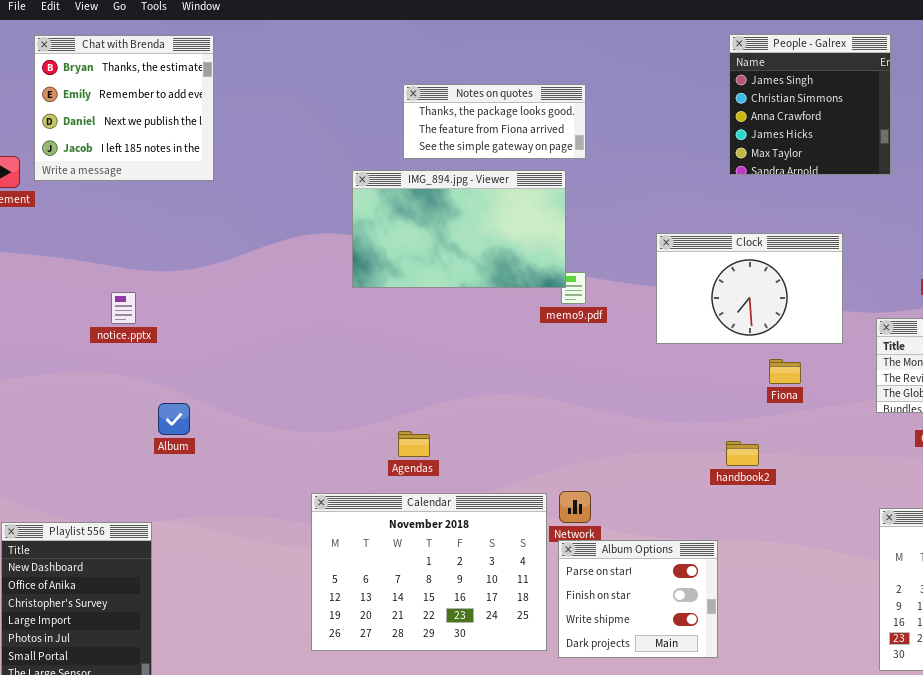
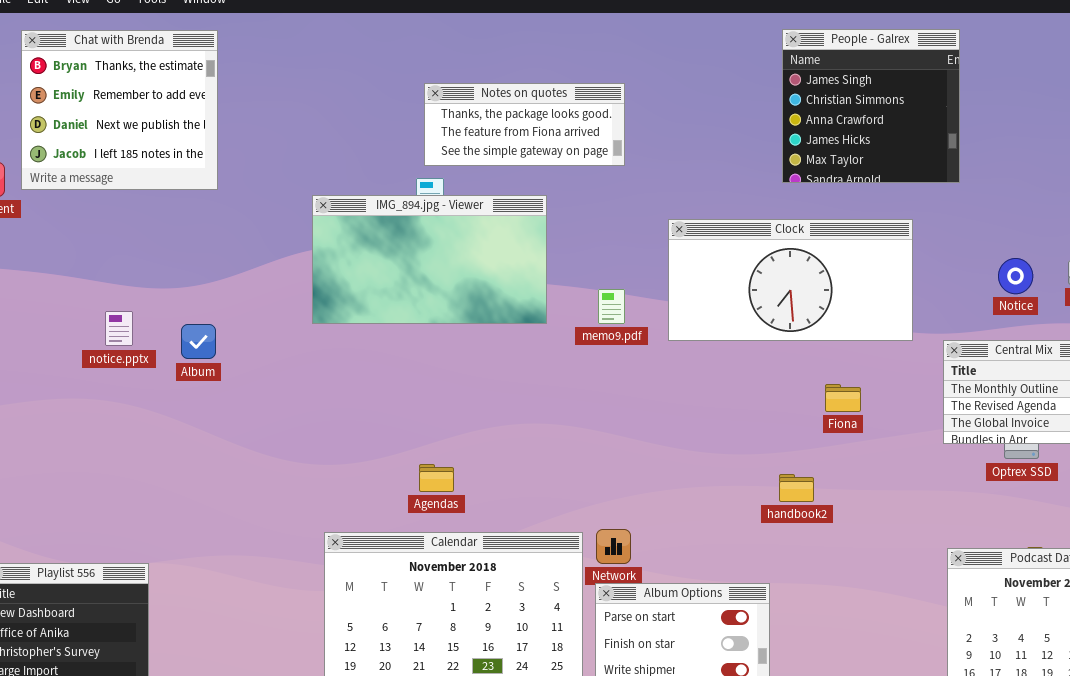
IMG_894.jpg - Viewer: [352,170,566,288] -> [312,195,547,324], moved
Clock: [656,233,843,344] -> [668,219,913,341], moved, resized
Album: [158,403,190,435] -> [181,324,216,359], moved

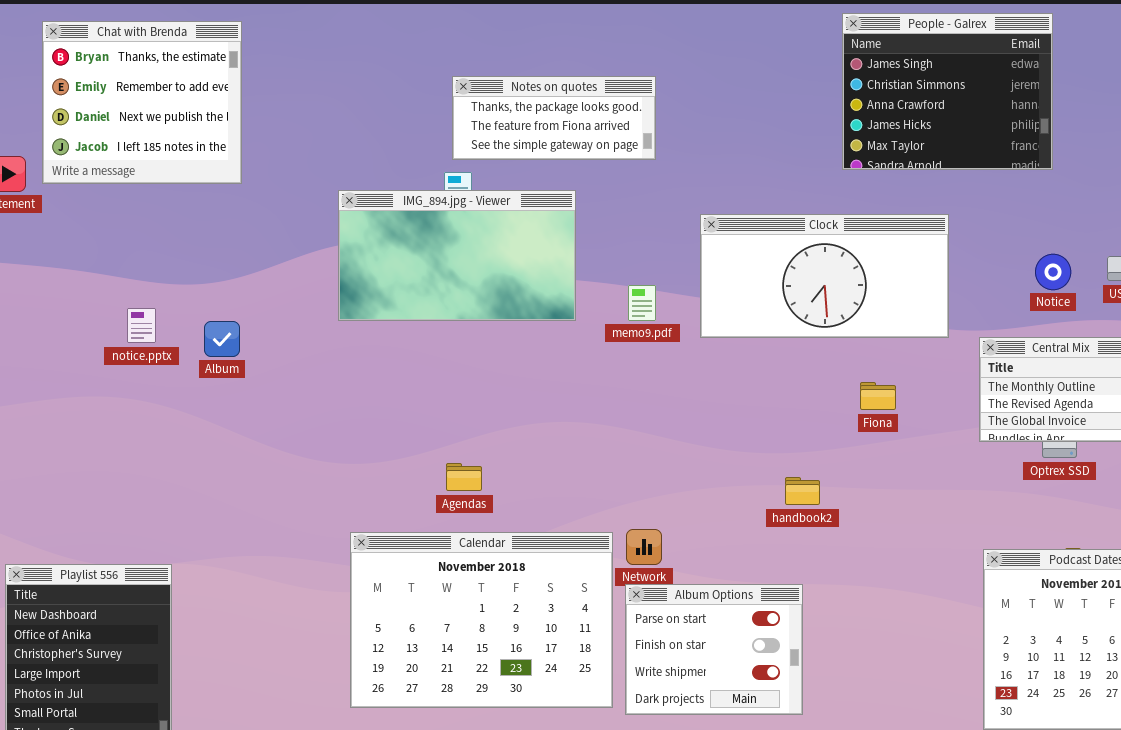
People - Galrex: [782,29,960,183] -> [842,13,1053,170], moved, resized
handbook2: [779,474,814,502] -> [785,477,820,505], moved

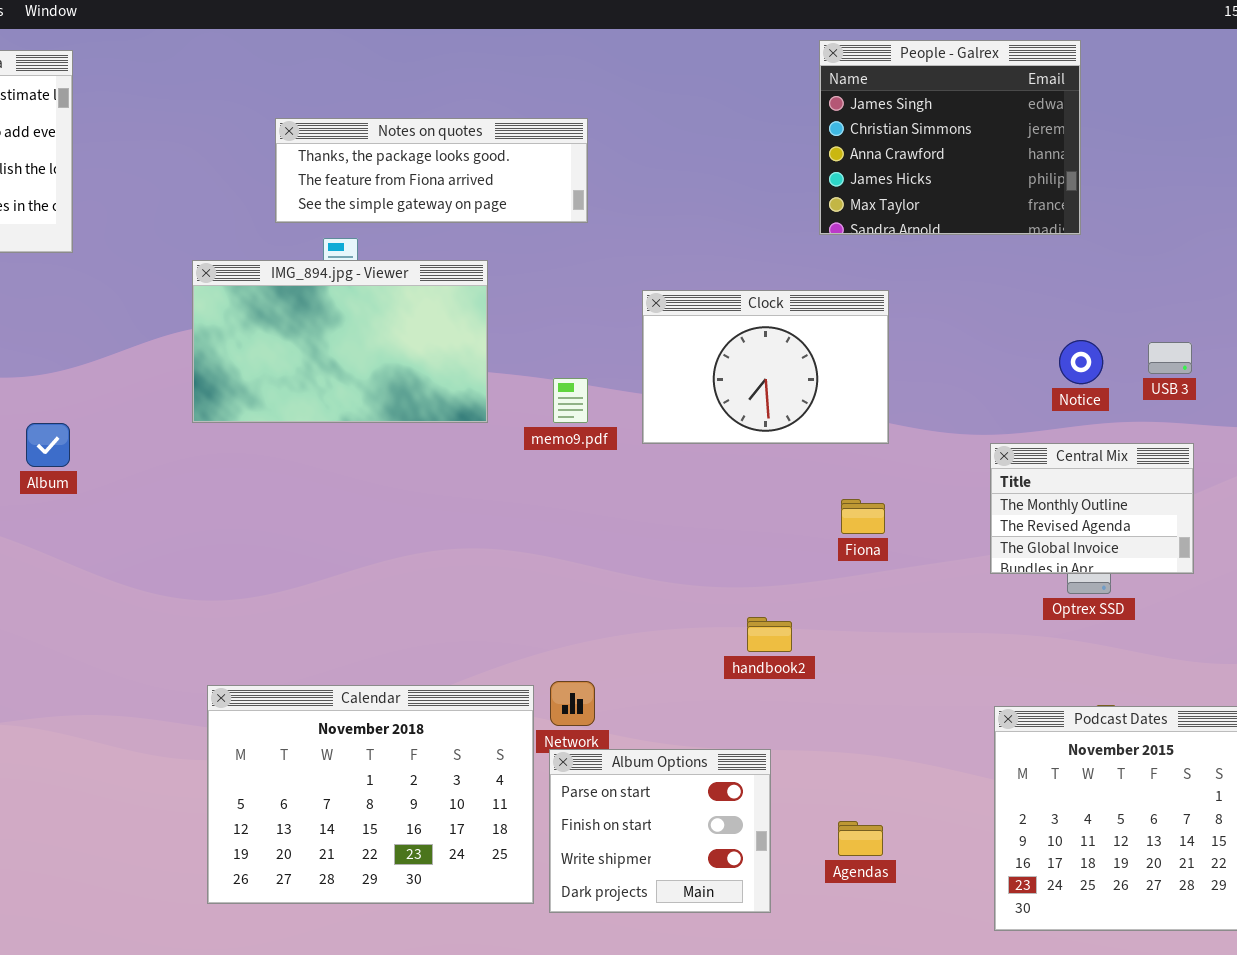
Notes on quotes: [452,76,656,160] -> [275,118,588,223], resized
Clock: [700,214,949,338] -> [642,290,889,444], resized
Agendas: [446,463,482,491] -> [838,821,883,856], moved

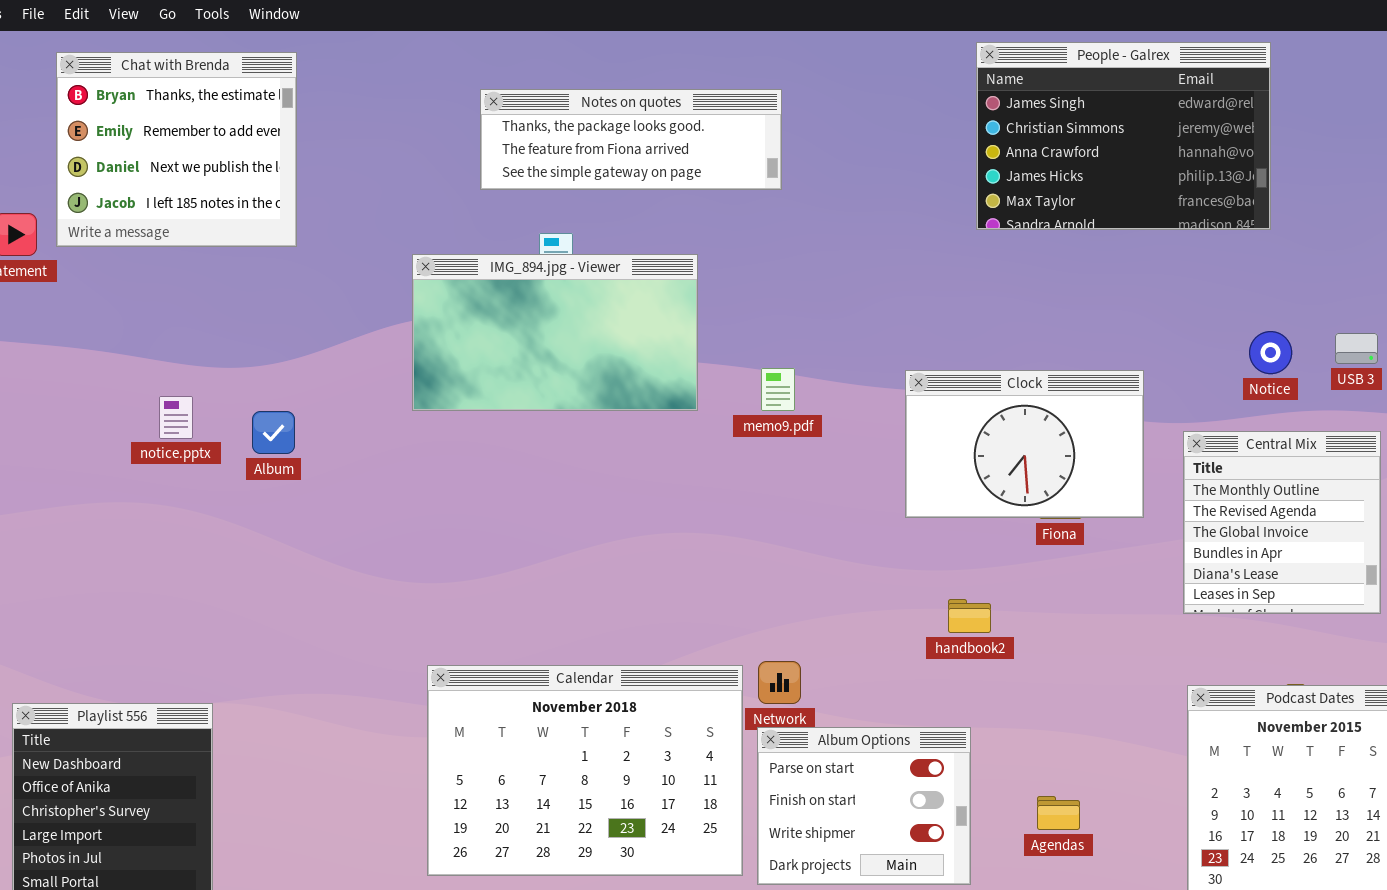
People - Galrex: [819,40,1081,235] -> [976,42,1271,230], resized
Notes on quotes: [275,118,588,223] -> [480,89,782,190], moved
Clock: [642,290,889,444] -> [905,370,1144,518], moved
Central Mix: [990,443,1194,574] -> [1183,431,1381,614], resized

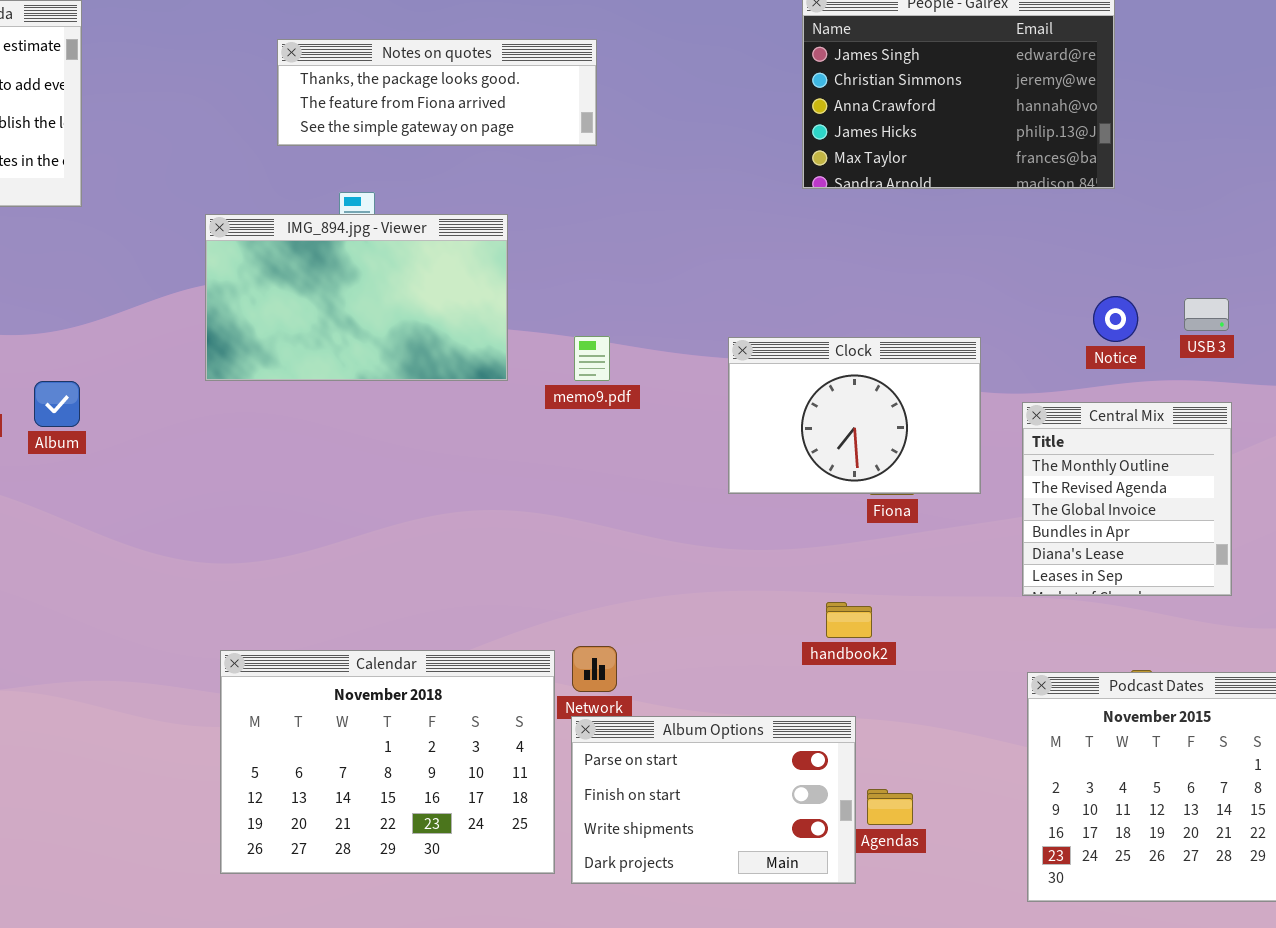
handbook2: [948,599,991,633] -> [826,602,872,638], moved
Album Options: [757,727,971,885] -> [571,716,856,884], resized

